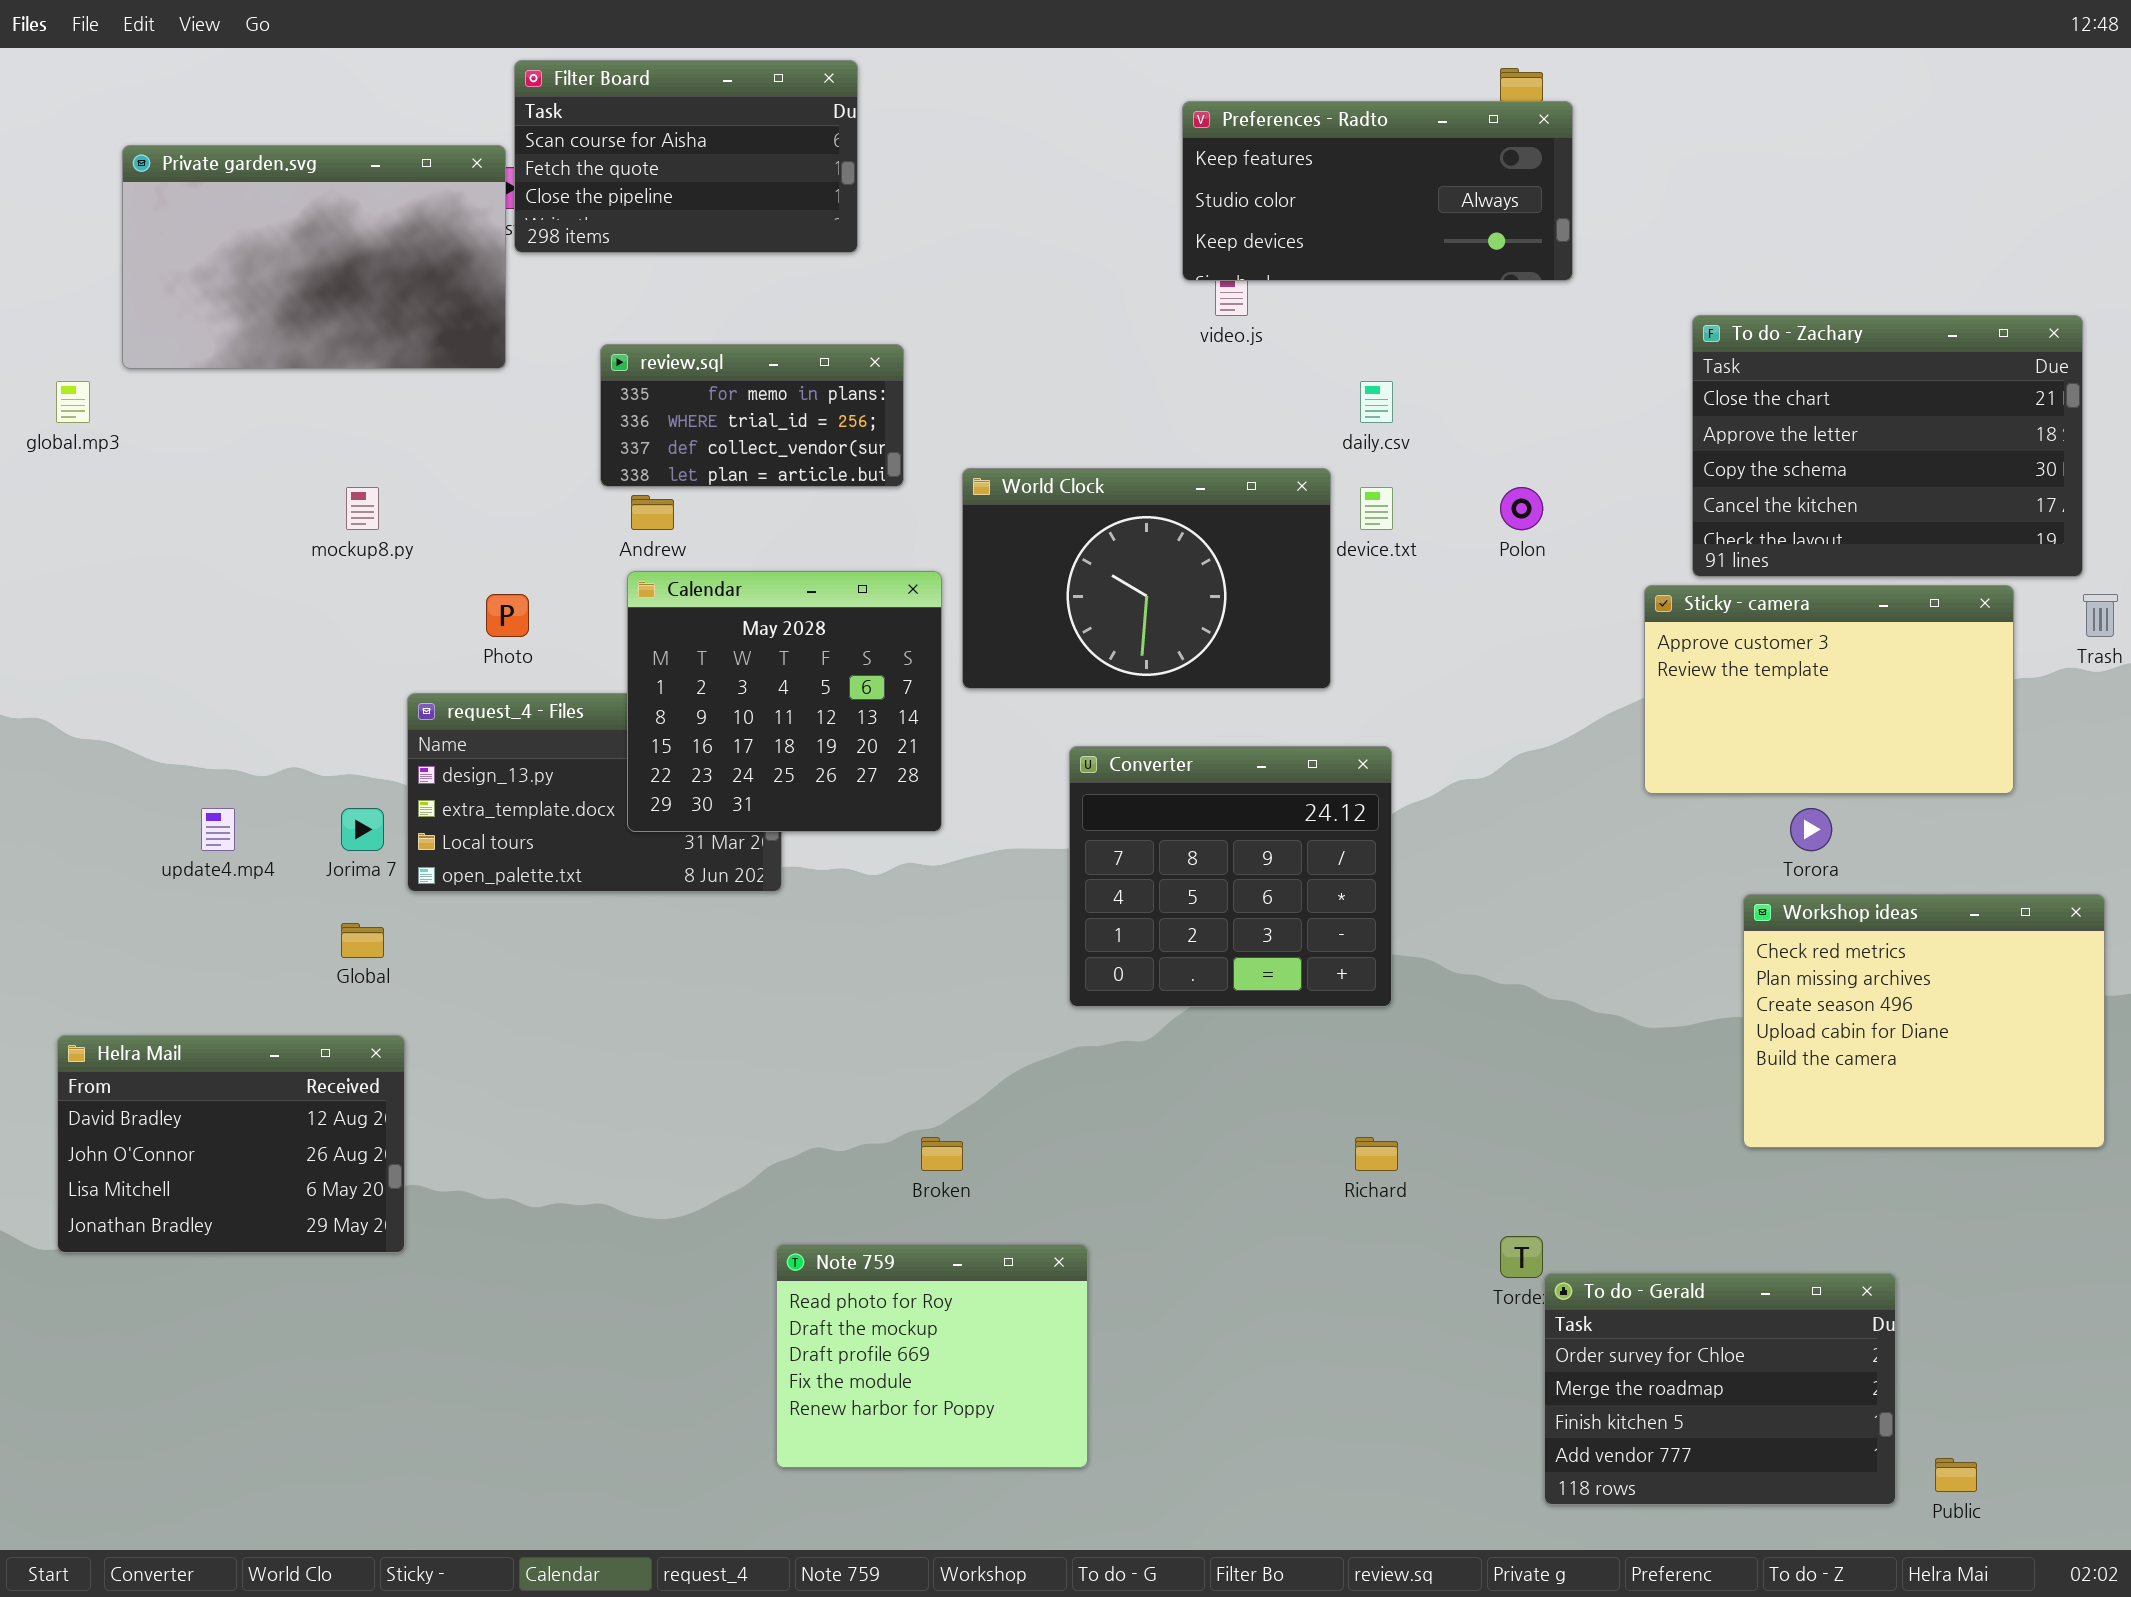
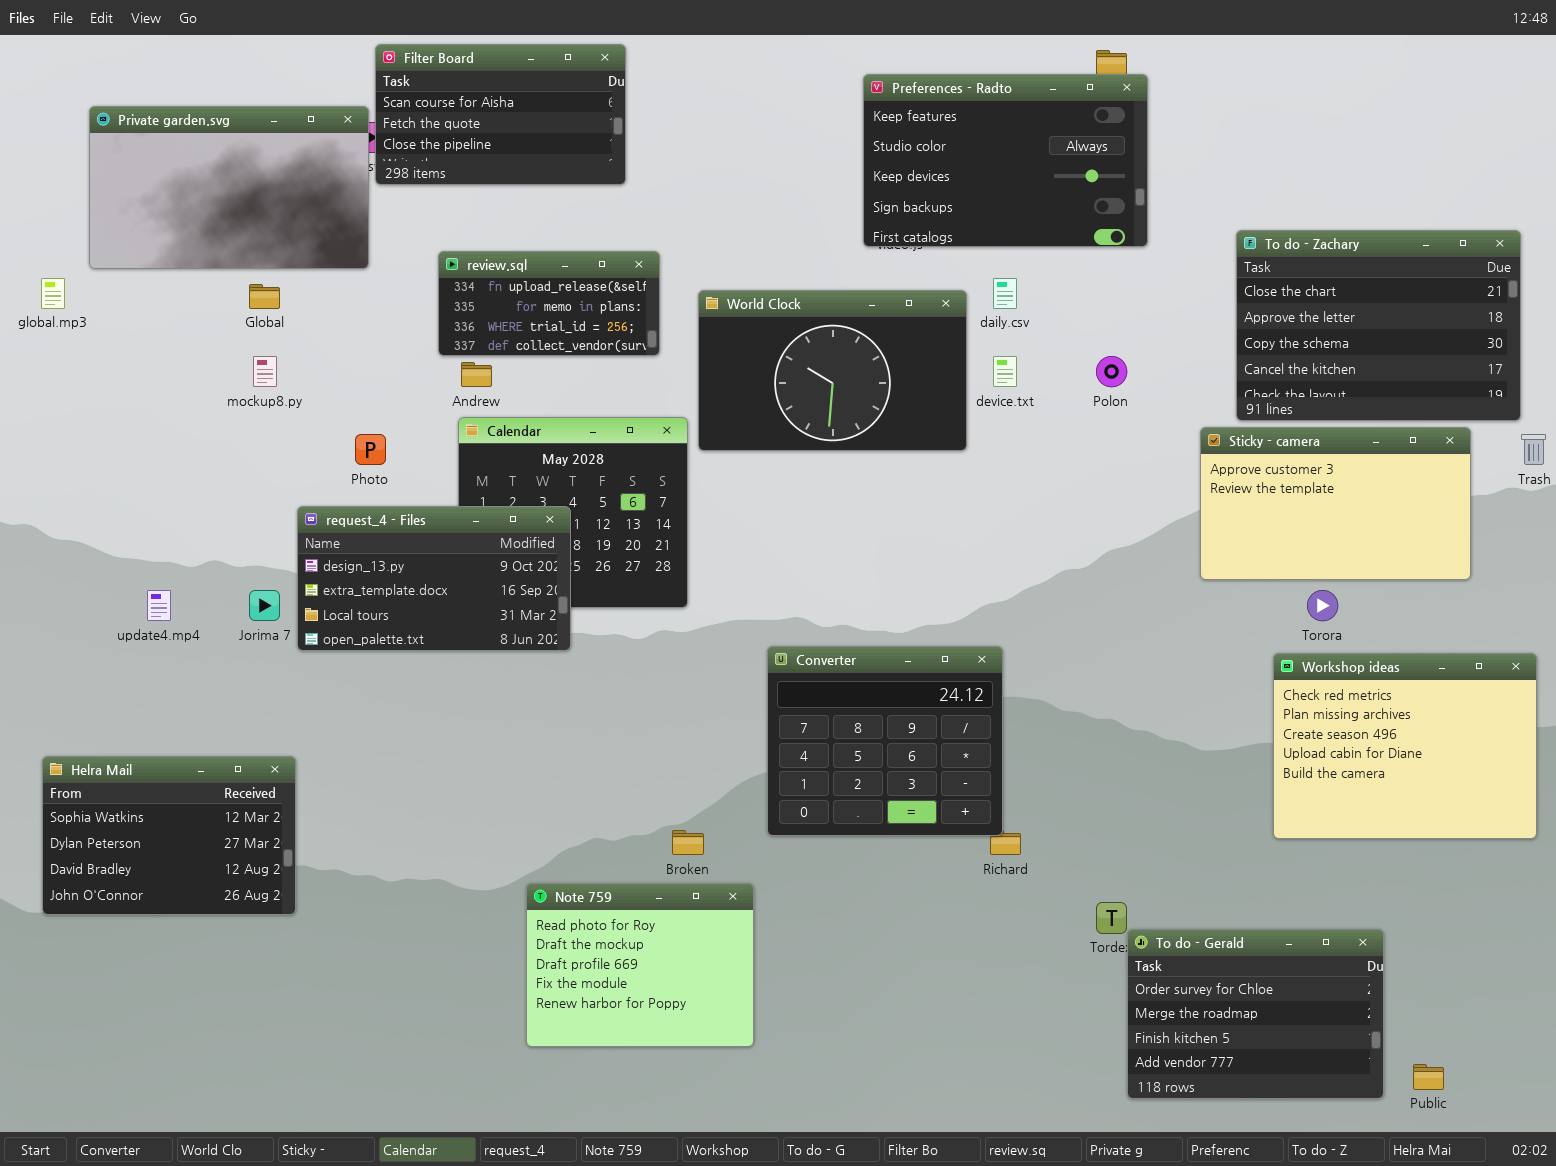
Preferences - Radto: [1182,101,1573,281] -> [863,74,1148,247], resized
review.sql: [600,344,904,487] -> [438,251,660,356], scrolled up 1 row
World Clock: [962,468,1331,689] -> [698,290,967,451], moved
request_4 - Files: [407,693,782,892] -> [297,506,571,651], raised
Converter: [1069,746,1392,1007] -> [767,646,1003,836], moved
Global: [341,923,384,958] -> [249,284,280,309], moved
Helra Mail: [57,1035,405,1253] -> [42,756,296,915], scrolled up 2 rows
Note 759: [776,1244,1088,1468] -> [526,883,754,1047], moved

